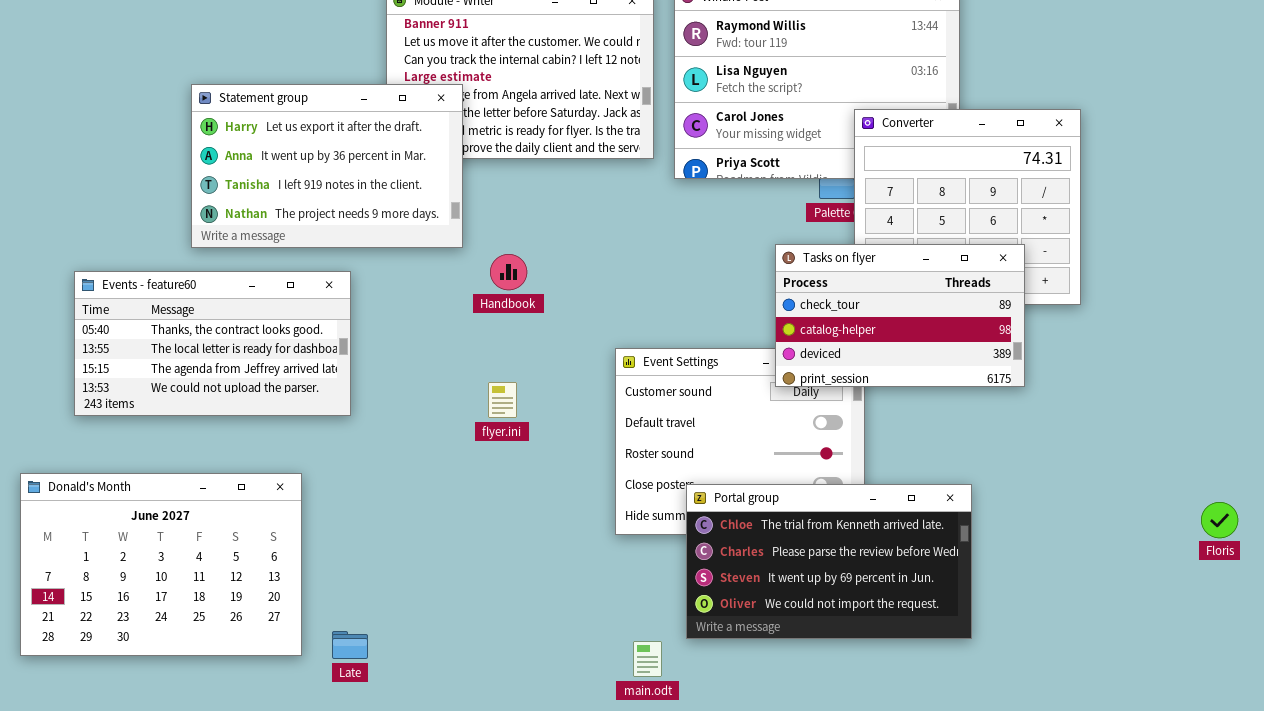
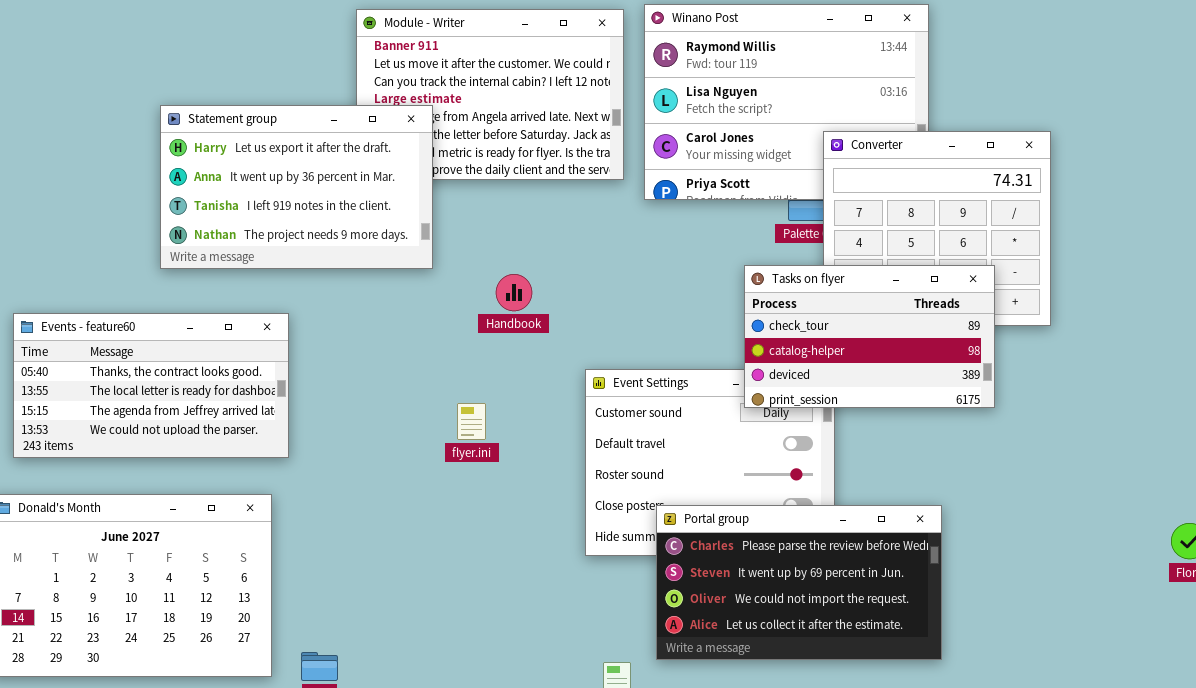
Handbook: [490,254,527,290] -> [496,274,532,311], moved
Events - feature60: [74,271,351,416] -> [13,313,289,458], moved
Portal group: [686,484,972,639] -> [656,505,942,660], scrolled down 1 row

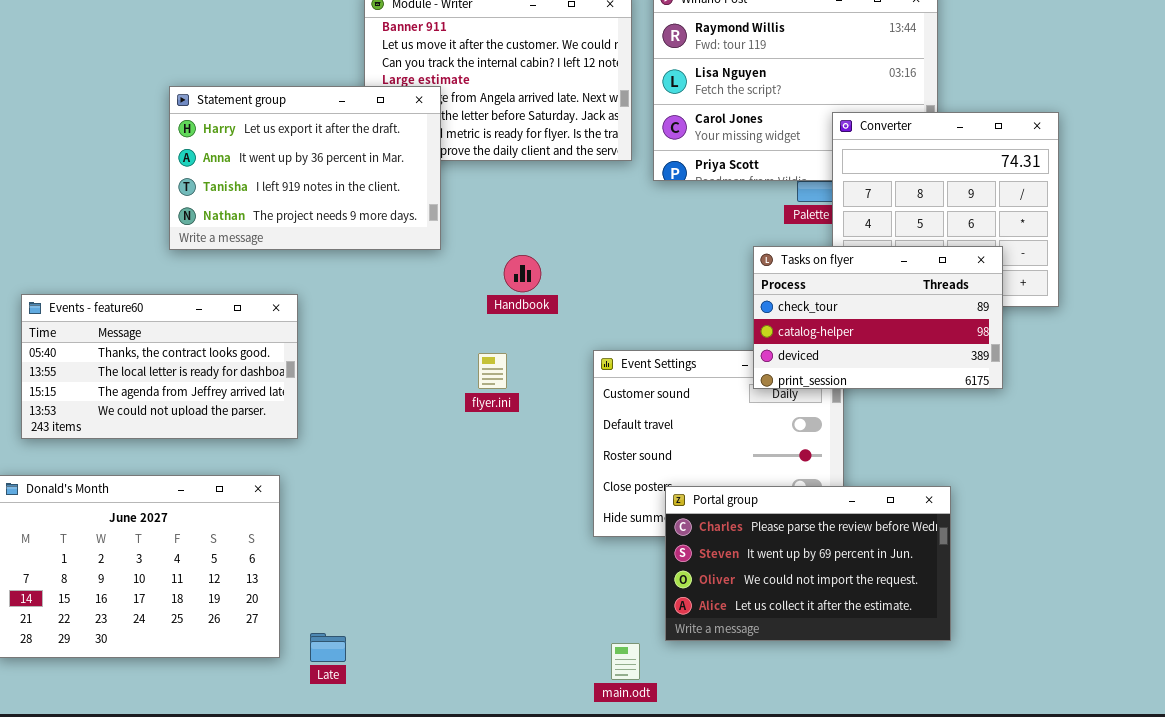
flyer.ini: [457,403,486,440] -> [478,353,507,389], moved

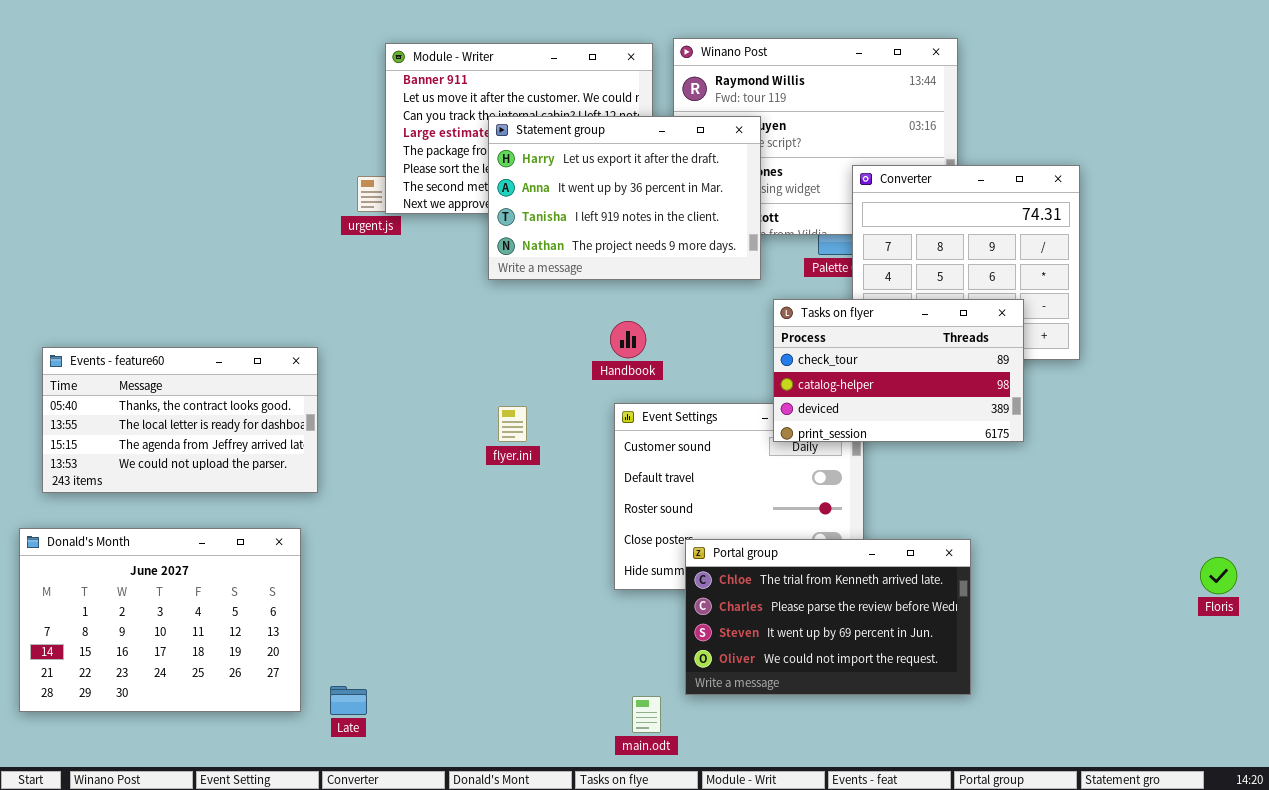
Statement group: [169,86,441,250] -> [488,116,761,280], moved
Handbook: [504,255,541,292] -> [610,321,646,358], moved
Portal group: [665,486,951,641] -> [685,539,971,695], scrolled up 1 row

